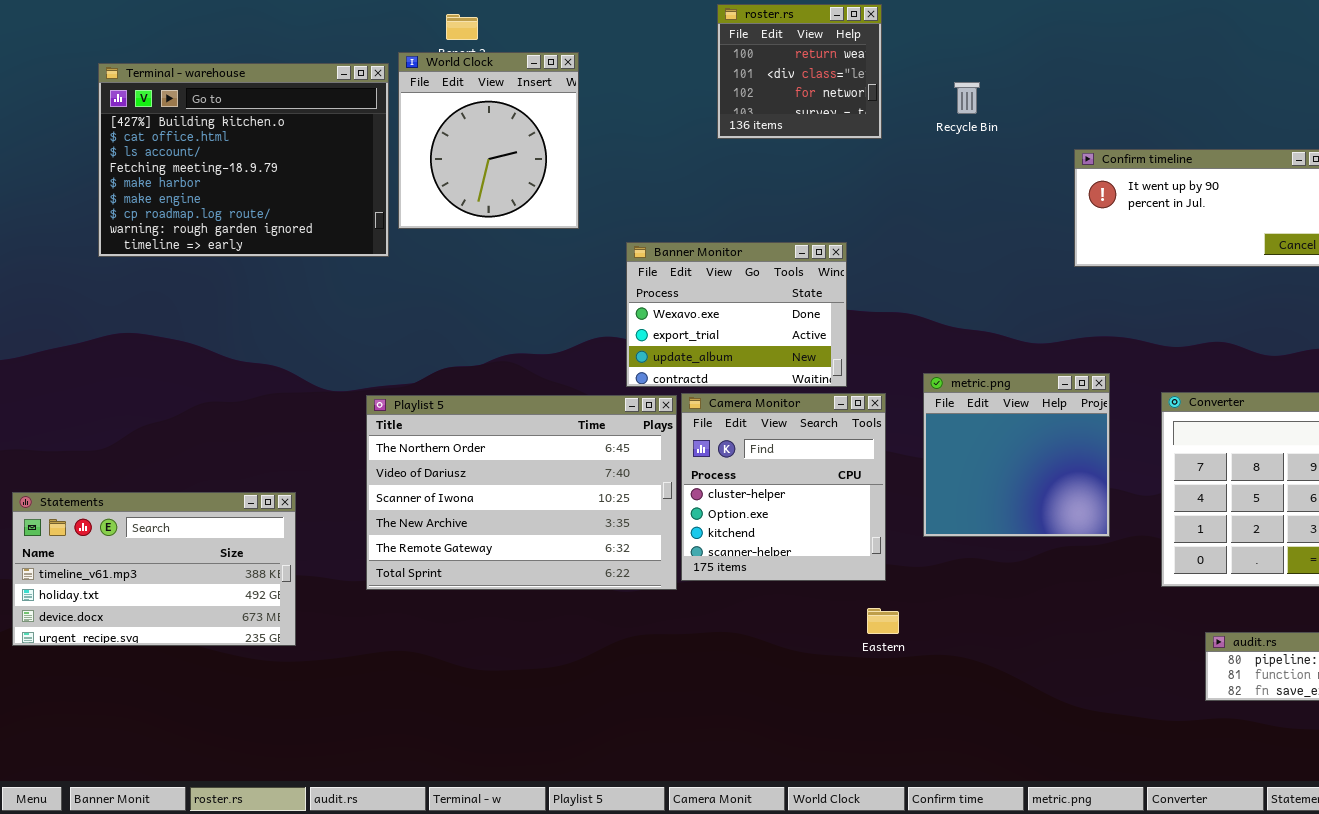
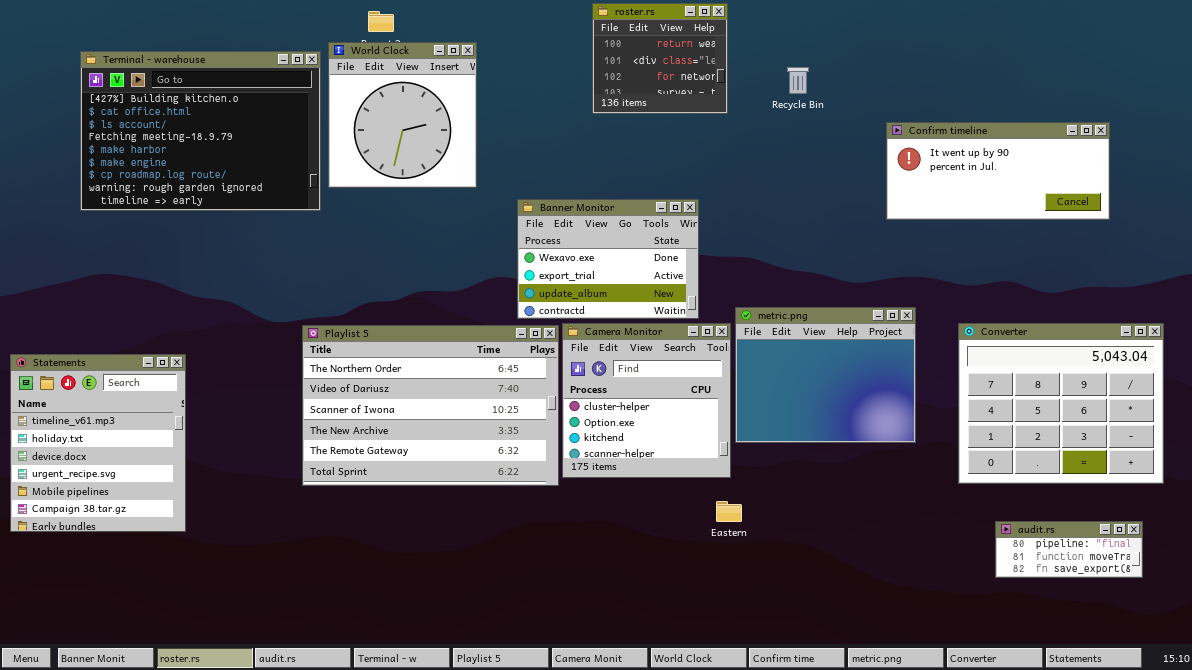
metric.png: [923,373,1110,537] -> [735,307,916,443], resized
Statements: [12,492,296,646] -> [10,354,186,532], resized

